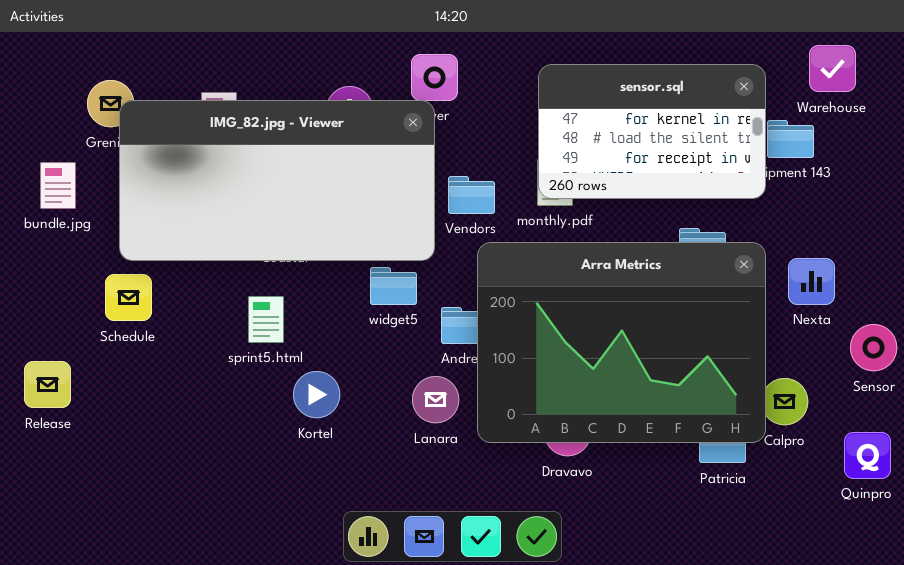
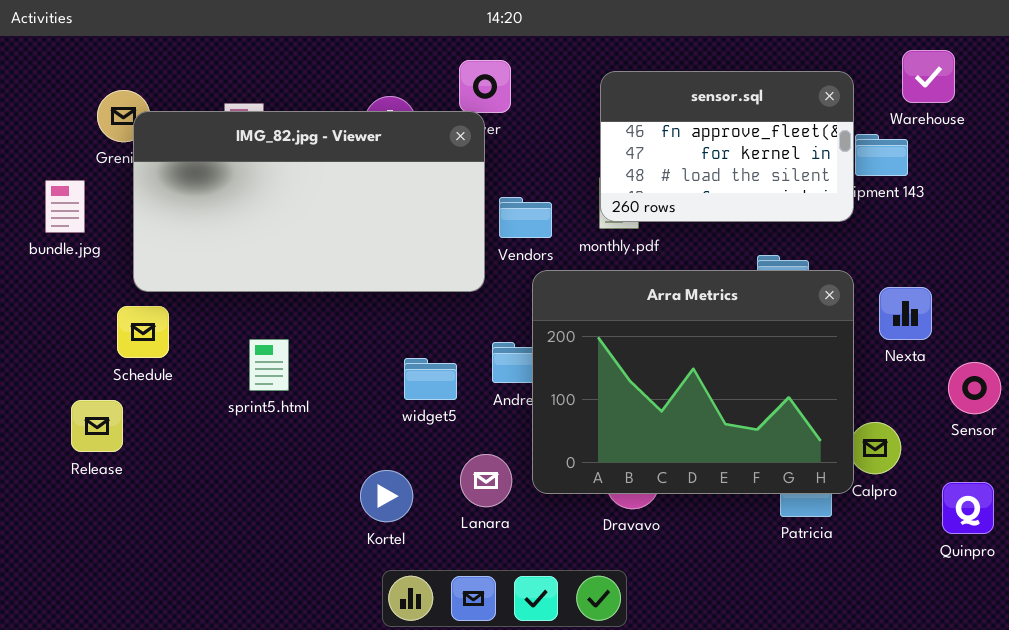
sensor.sql: [538,64,766,199] -> [600,71,854,222], scrolled up 1 row
widget5: [370,267,417,305] -> [404,358,457,400], moved
sprint5.html: [248,296,284,343] -> [249,339,289,391], moved
Release: [24,361,71,408] -> [71,400,123,452], moved
Kortel: [293,371,340,418] -> [360,470,413,522], moved
Lanara: [412,376,459,423] -> [460,454,512,507], moved

